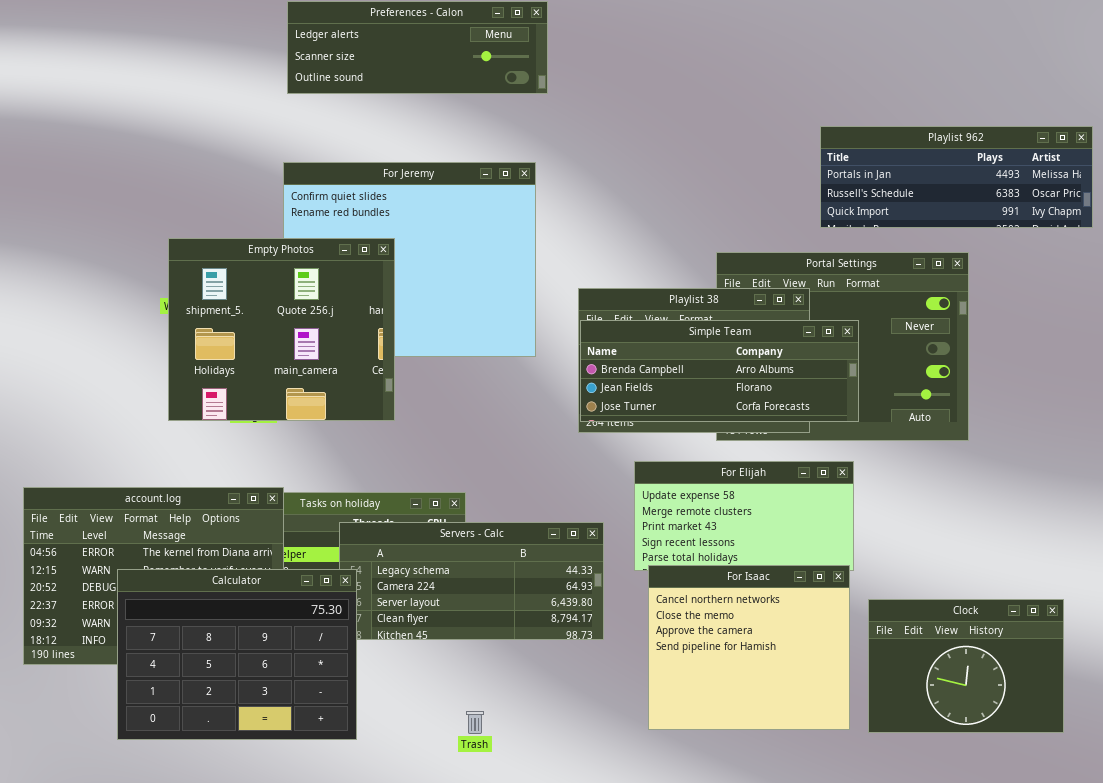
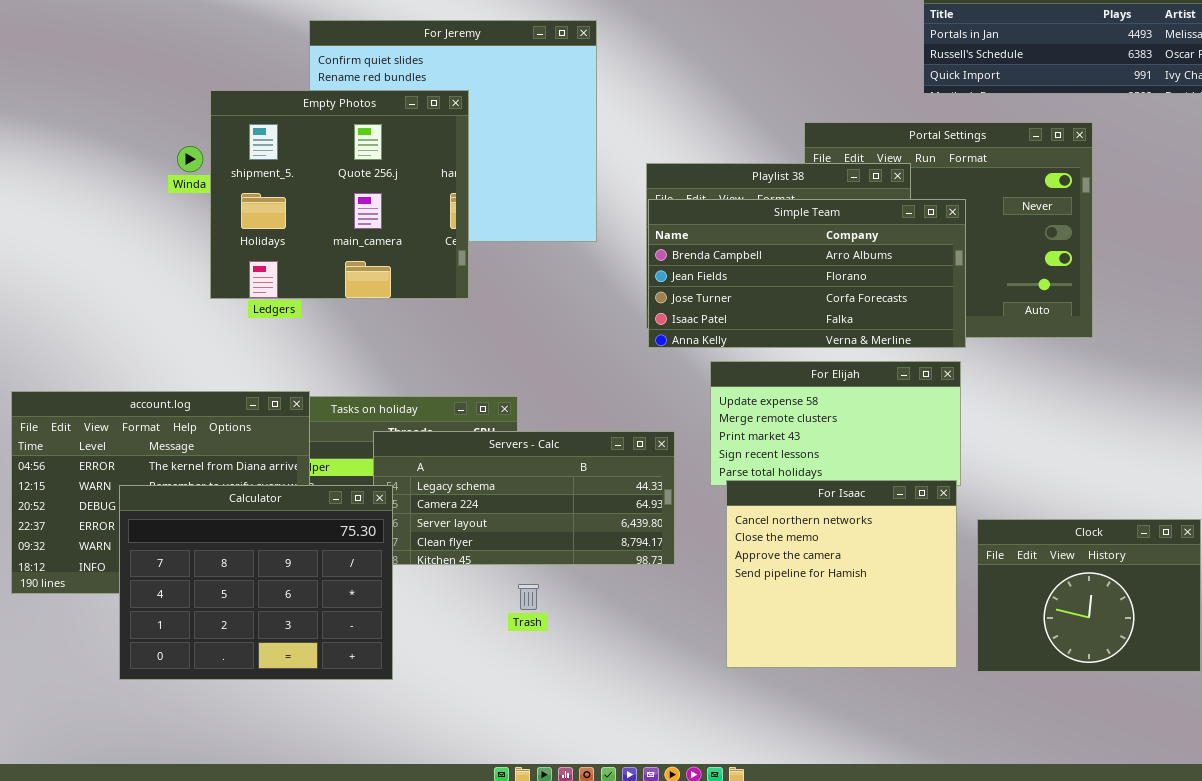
Empty Photos: [168,238,395,421] -> [210,90,469,299], moved
Simple Team: [580,320,859,422] -> [648,199,966,348], resized
Trash: [466,711,484,734] -> [518,584,539,610], moved

